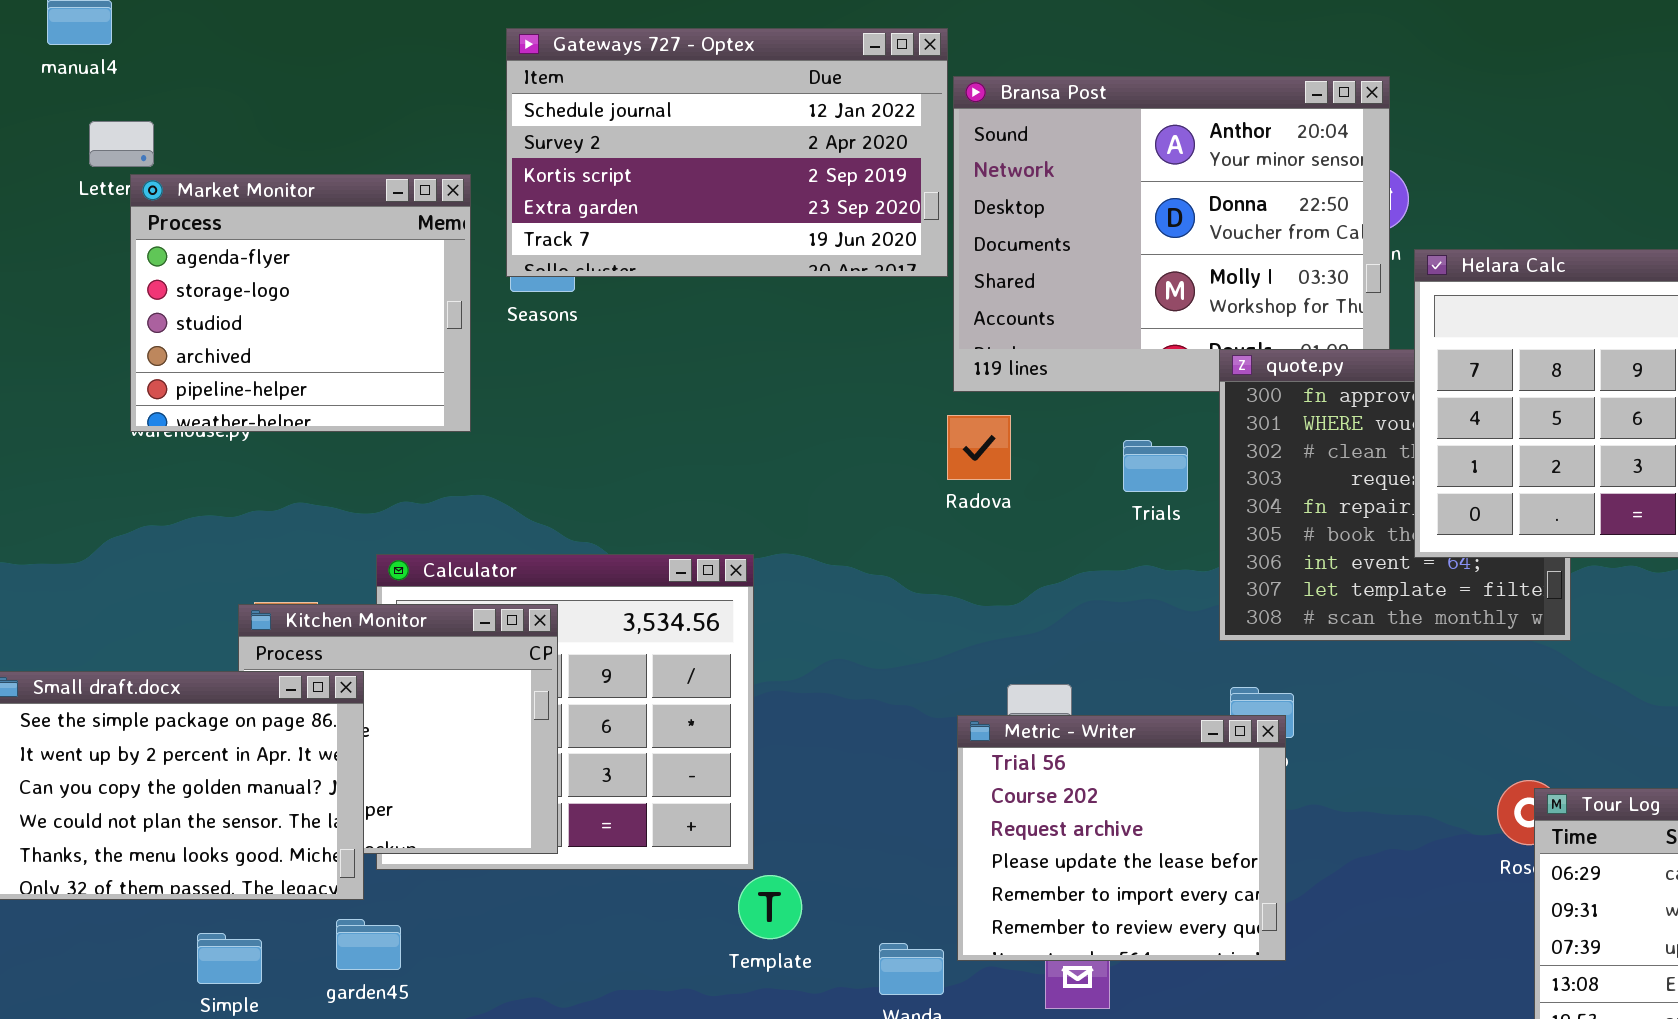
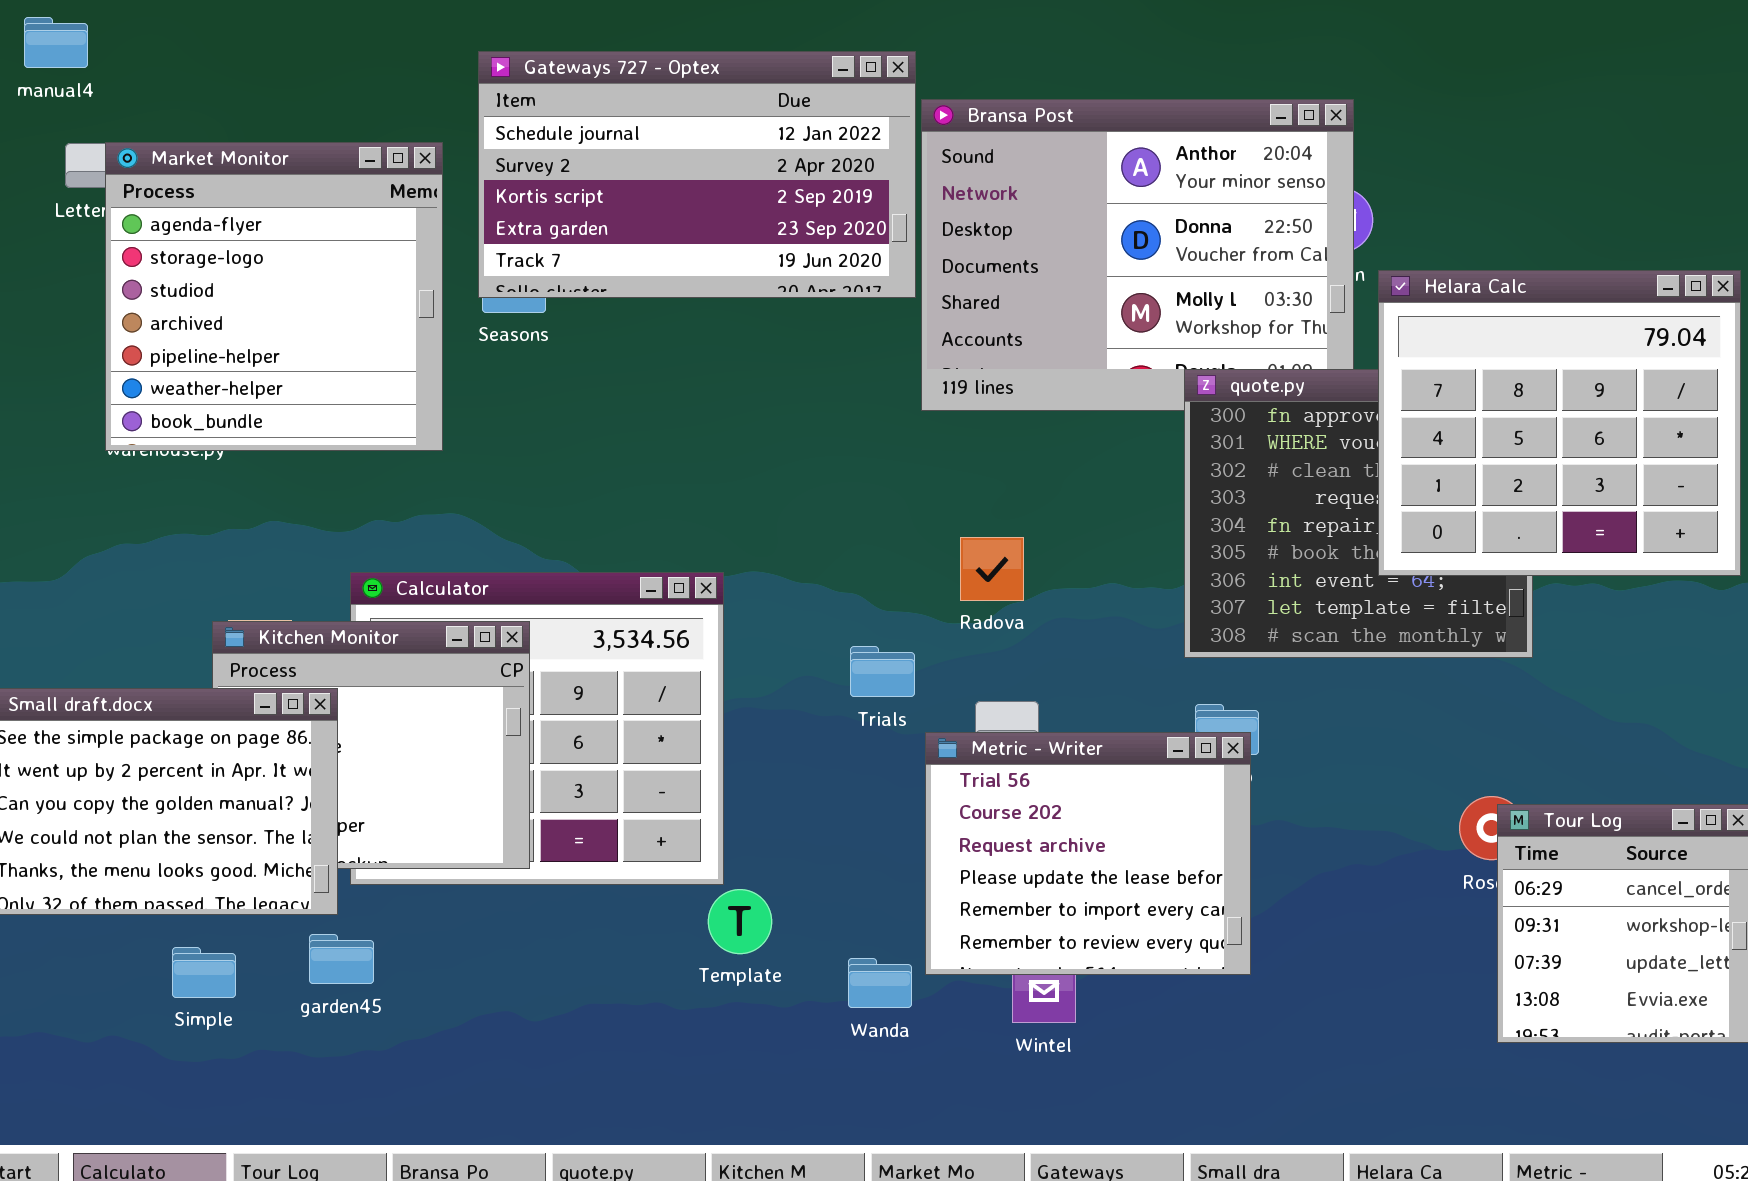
Market Monitor: [130,174,471,432] -> [105,142,443,451], resized
Radova: [947,415,1011,480] -> [960,537,1024,601], moved
Trials: [1123,440,1188,492] -> [850,646,915,697], moved

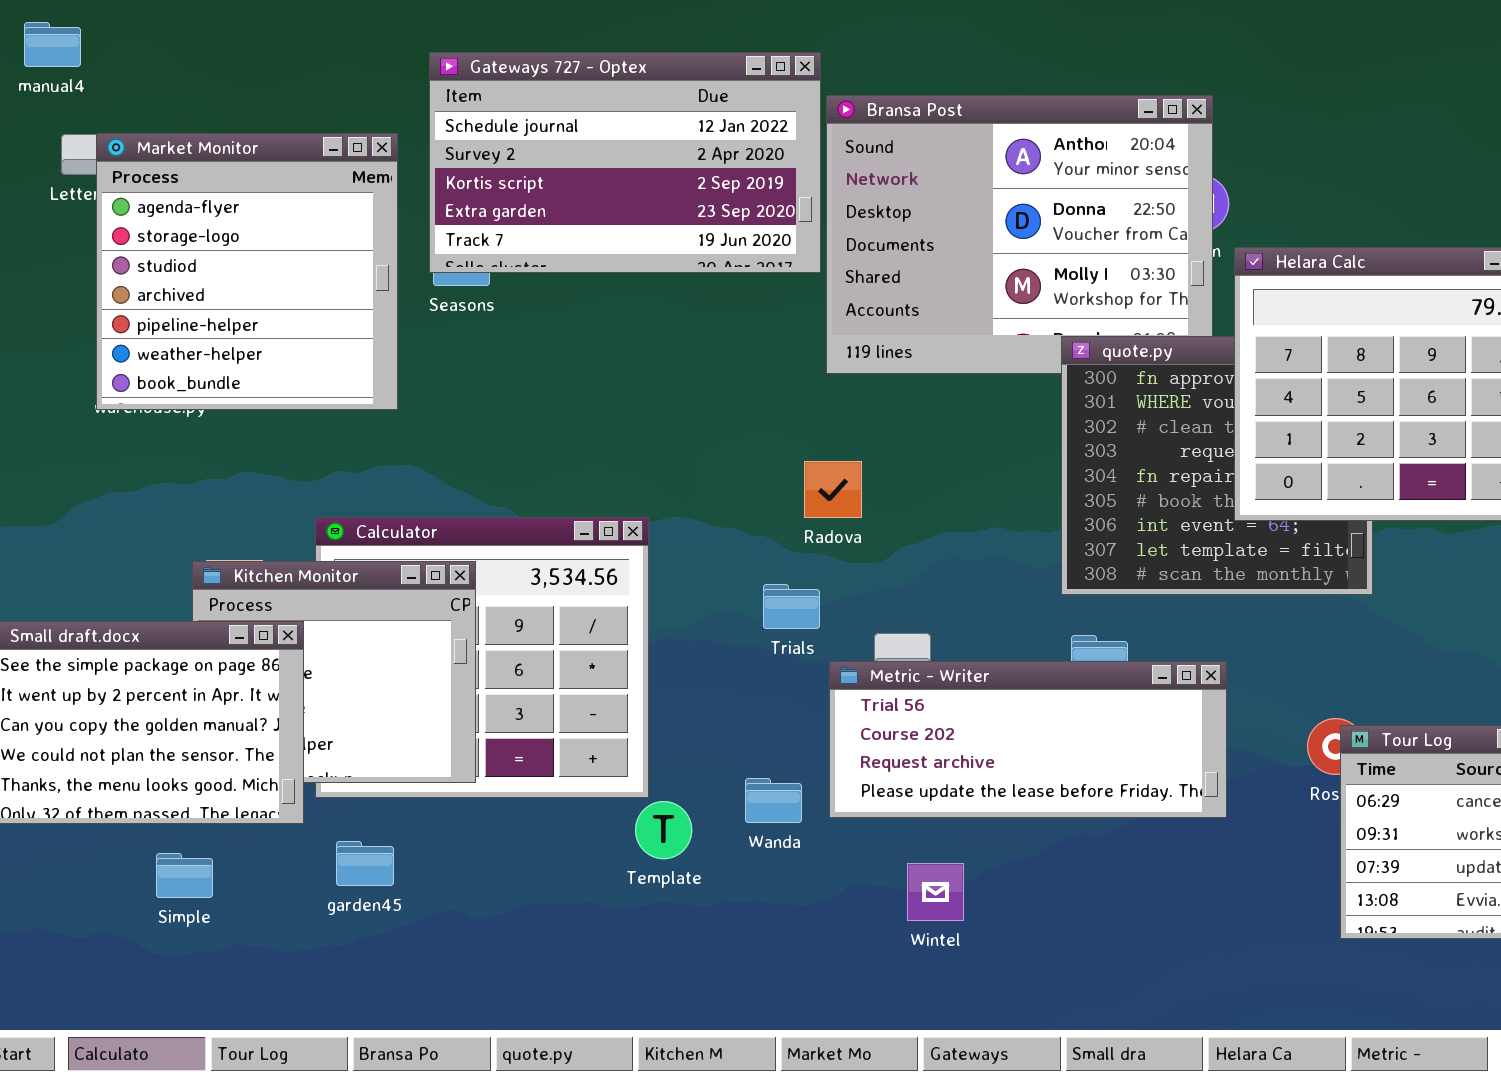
Radova: [960,537,1024,601] -> [804,461,862,518], moved
Metric - Writer: [925,732,1251,975] -> [829,661,1227,818], resized
garden45: [309,934,374,984] -> [336,841,394,886], moved
Wanda: [848,958,912,1008] -> [745,778,802,823], moved

